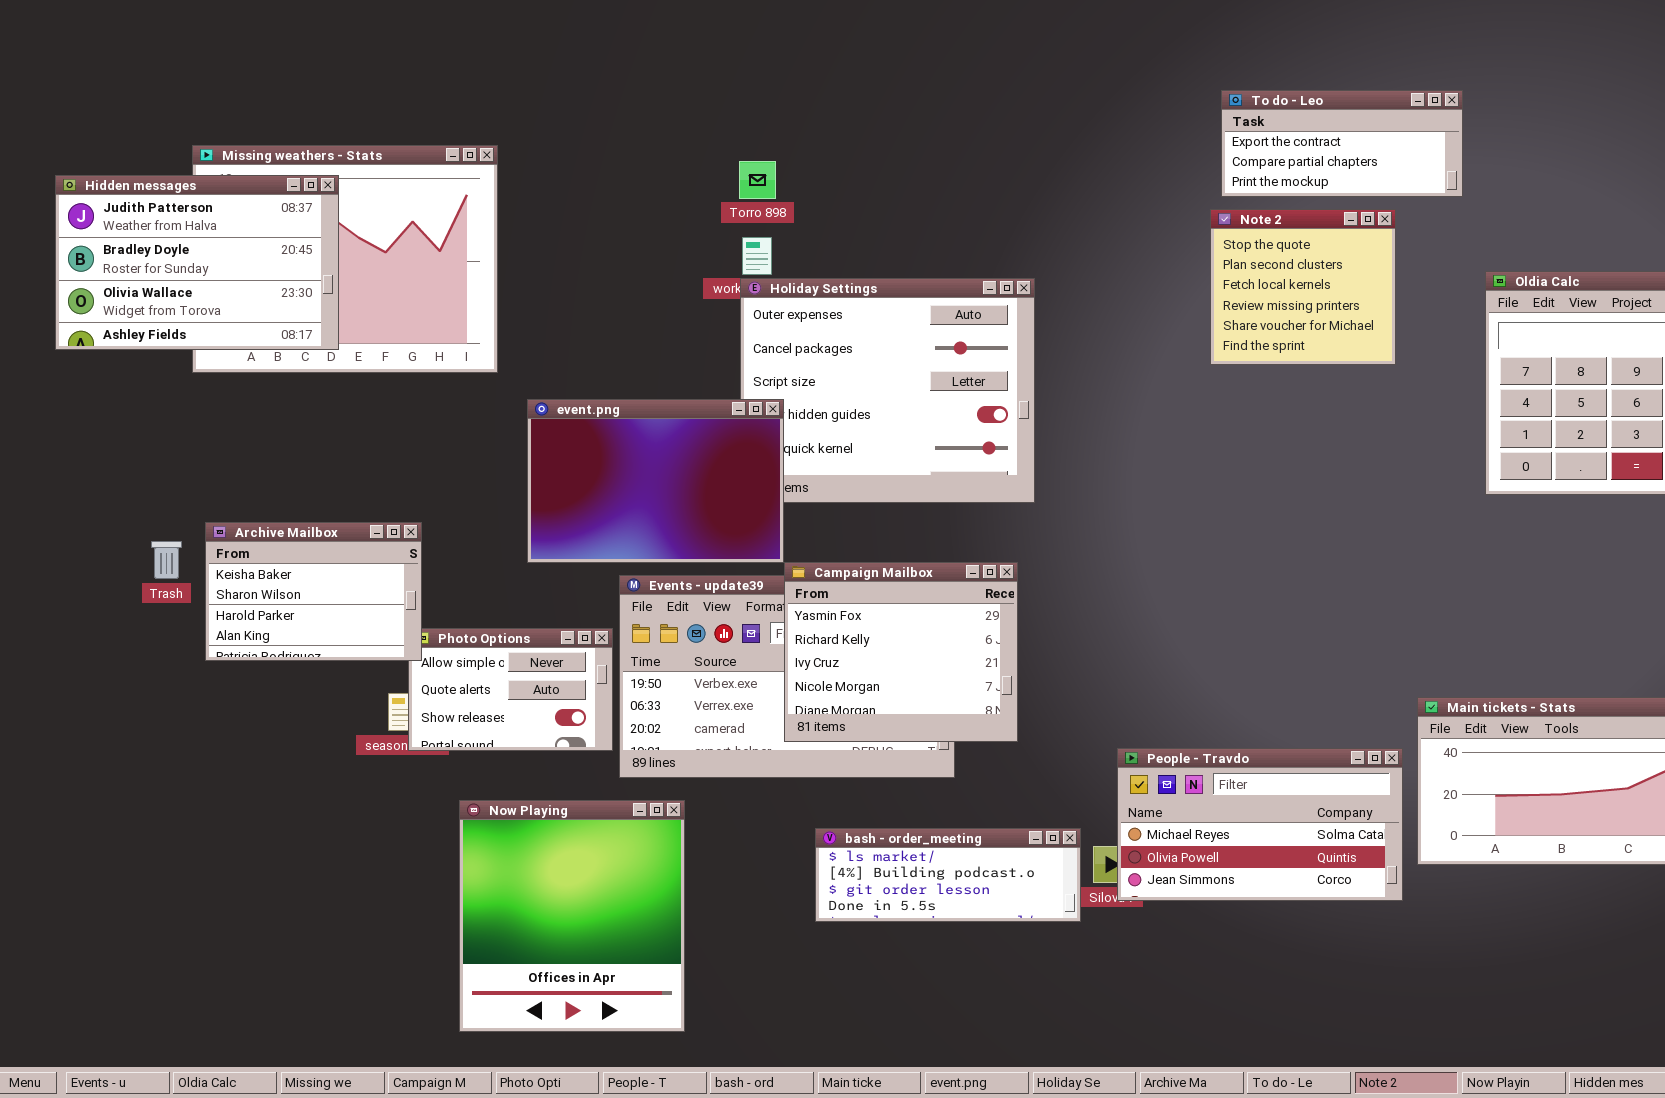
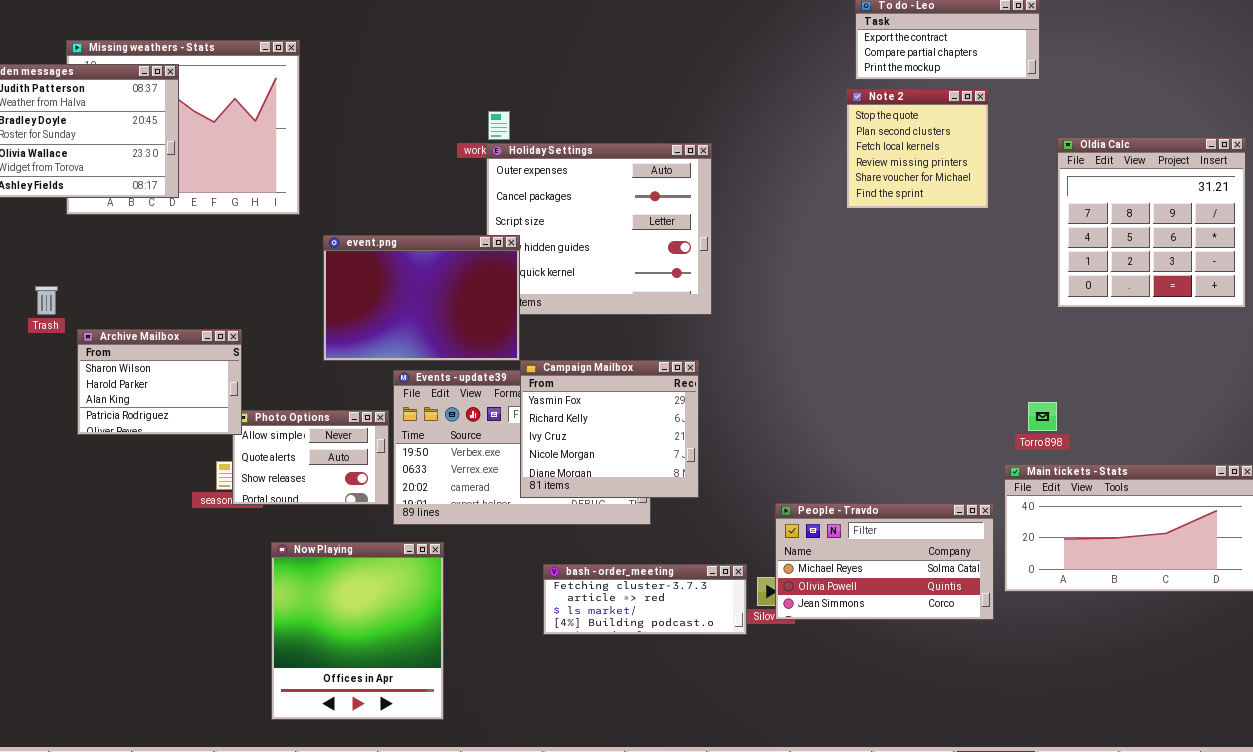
Torro 898: [739,161,776,199] -> [1028,402,1057,431], moved
Archive Mailbox: [205,522,422,661] -> [77,329,242,435], scrolled down 1 row
Trash: [151,541,182,579] -> [35,286,58,315], moved
bash - order_meeting: [815,828,1081,922] -> [543,564,747,635], scrolled up 2 rows

